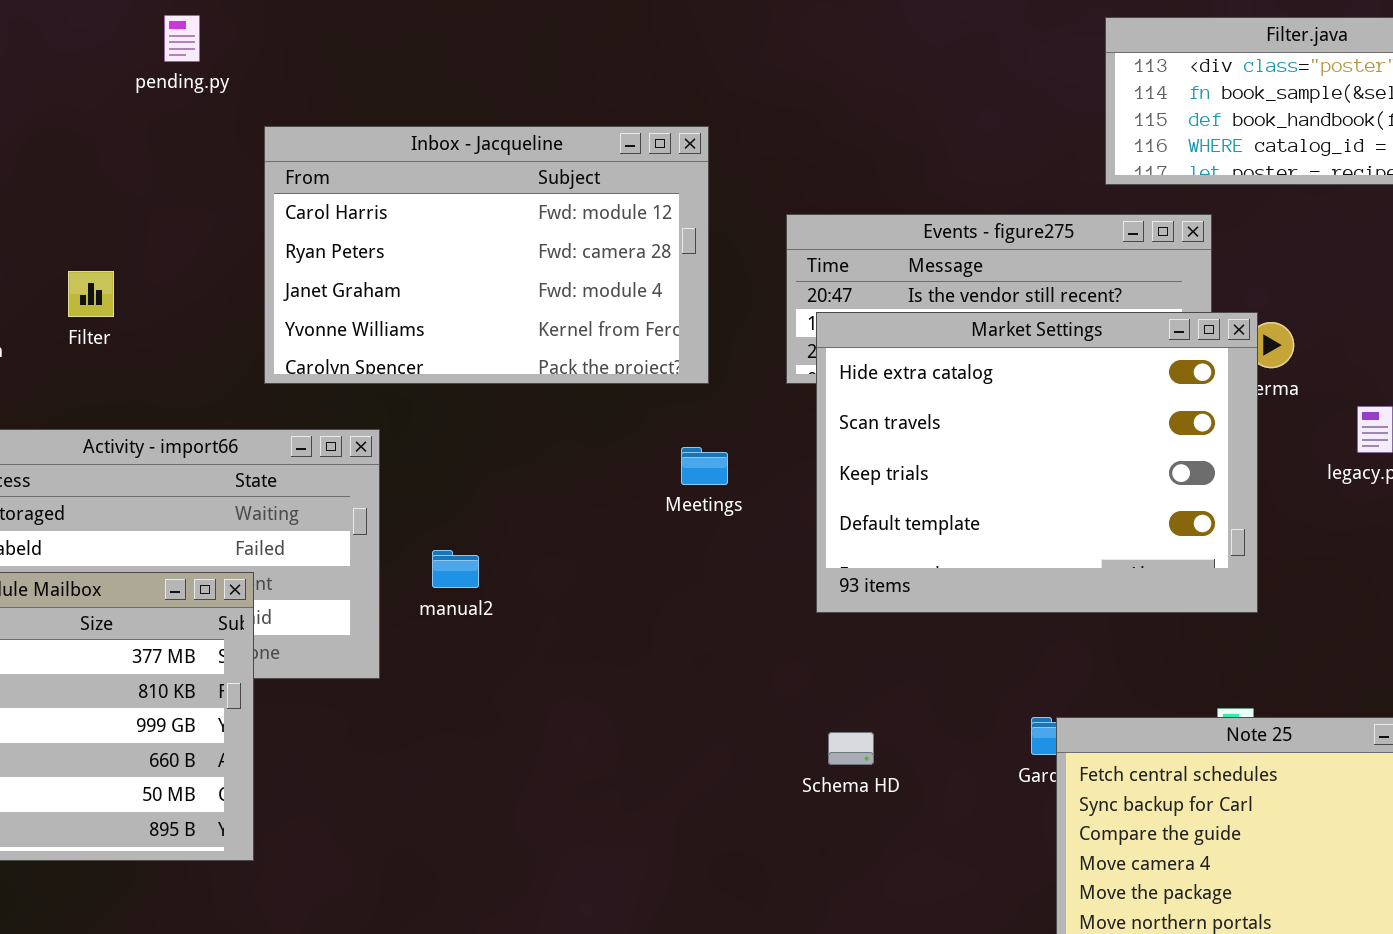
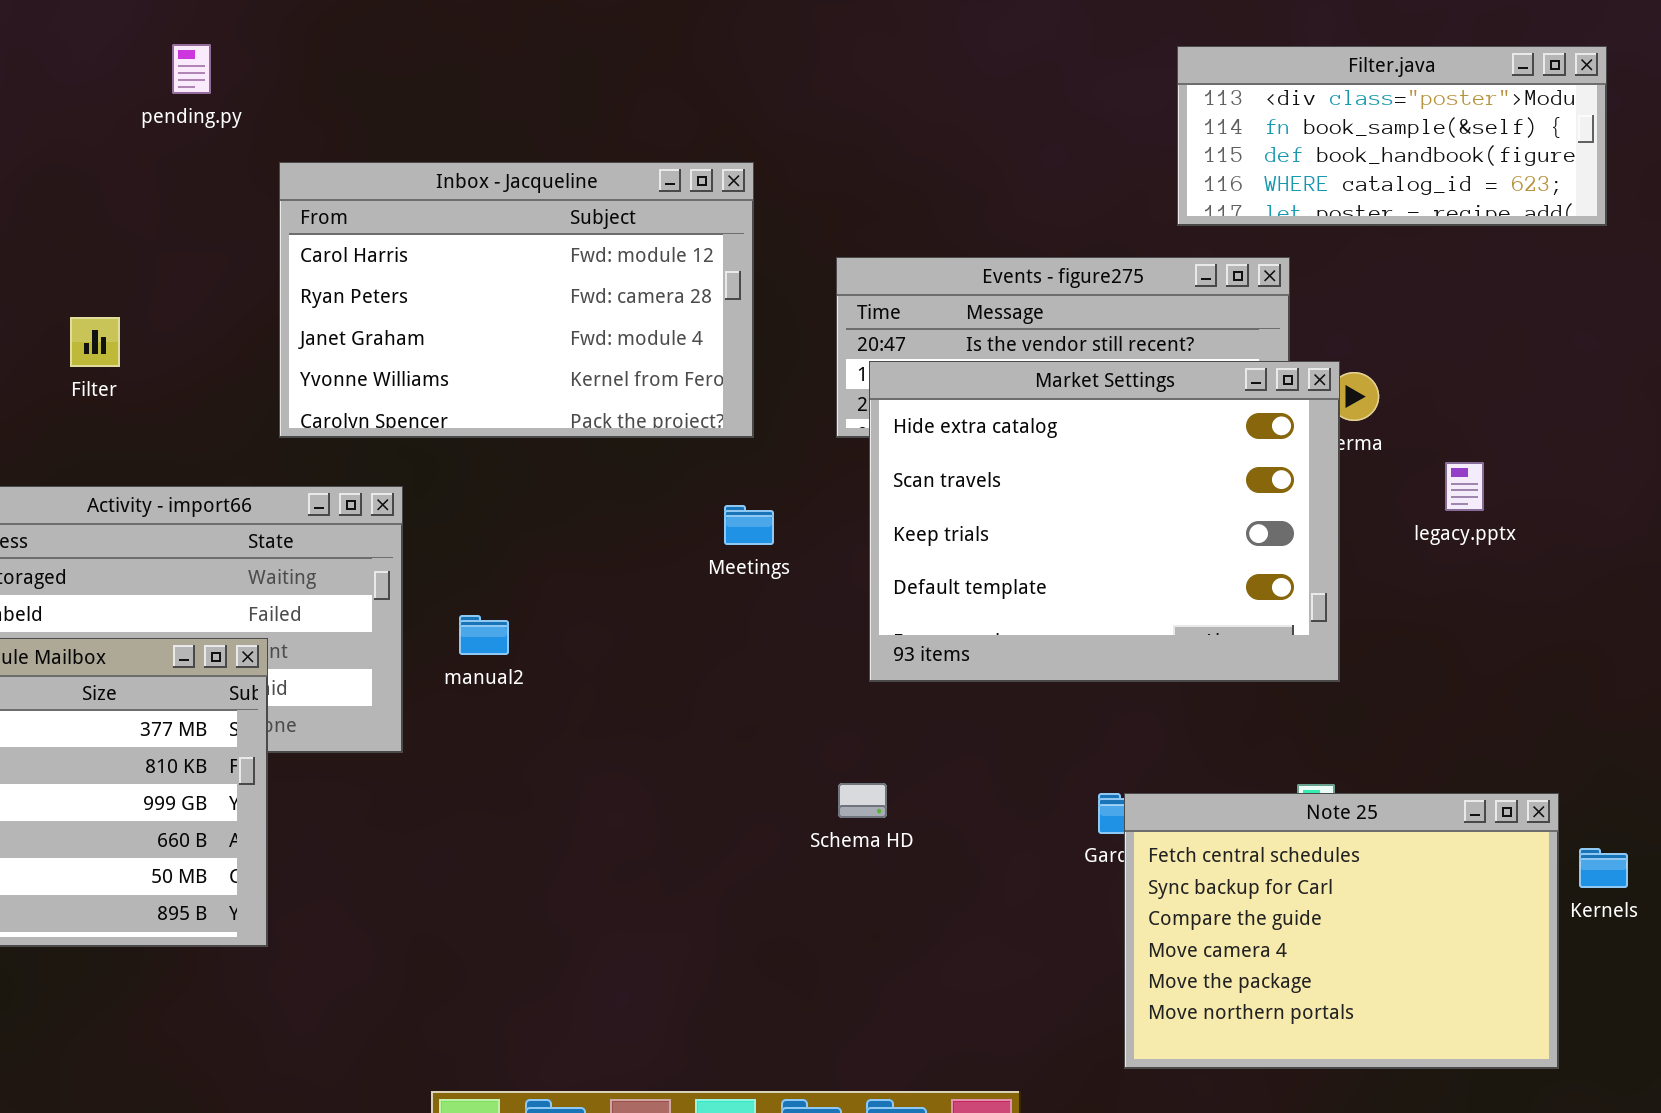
Schema HD: [828,732,874,765] -> [838,783,887,818], moved

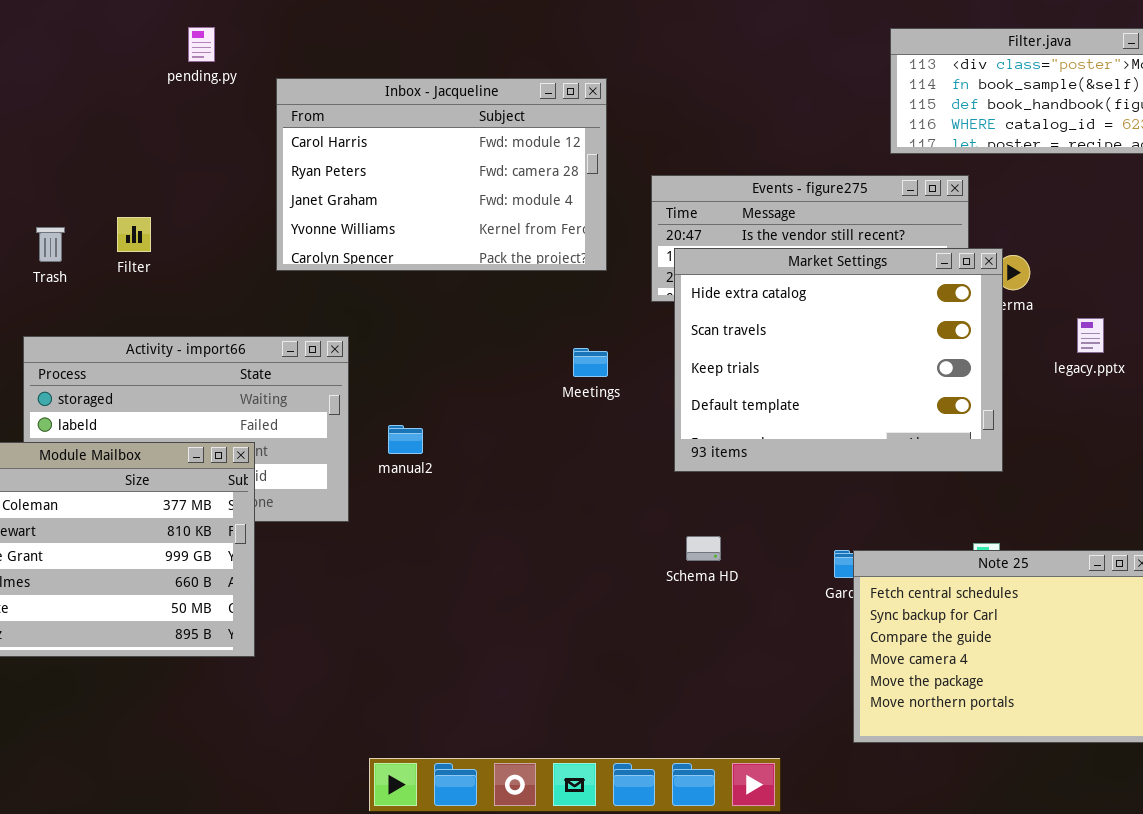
Inbox - Jacqueline: [279,162,754,438] -> [276,78,607,271], moved
Schema HD: [838,783,887,818] -> [686,536,721,561], moved

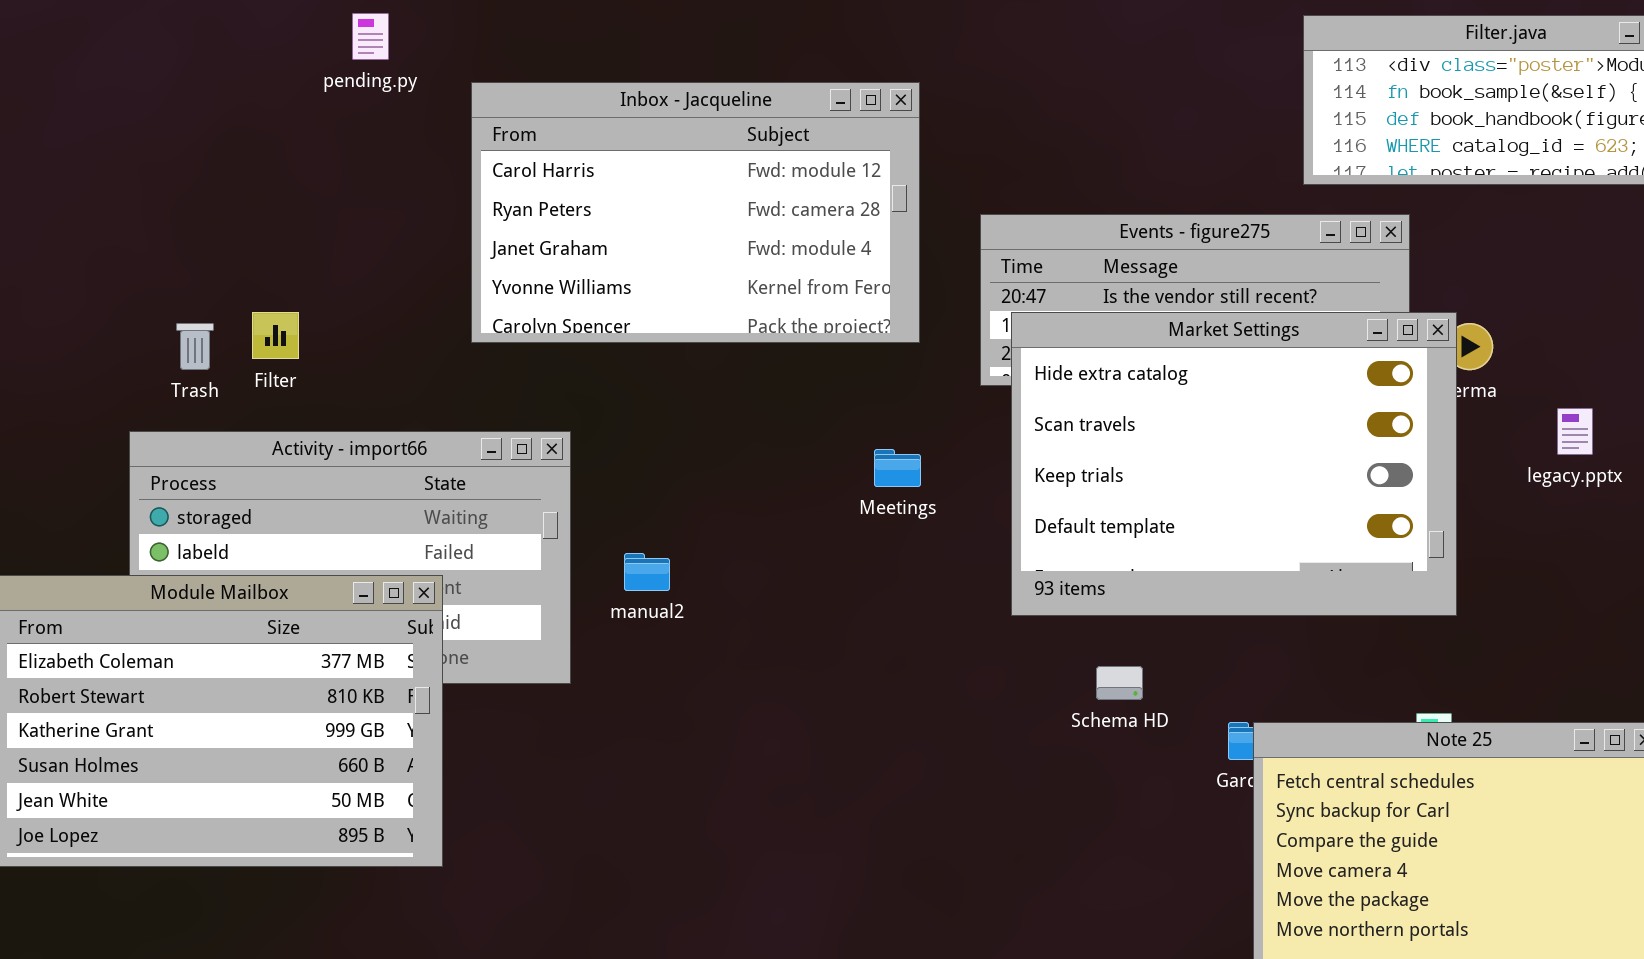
Filter: [117,217,151,252] -> [252,312,299,359], moved
Trash: [36,227,65,262] -> [176,323,214,370], moved
Schema HD: [686,536,721,561] -> [1096,666,1143,700], moved

